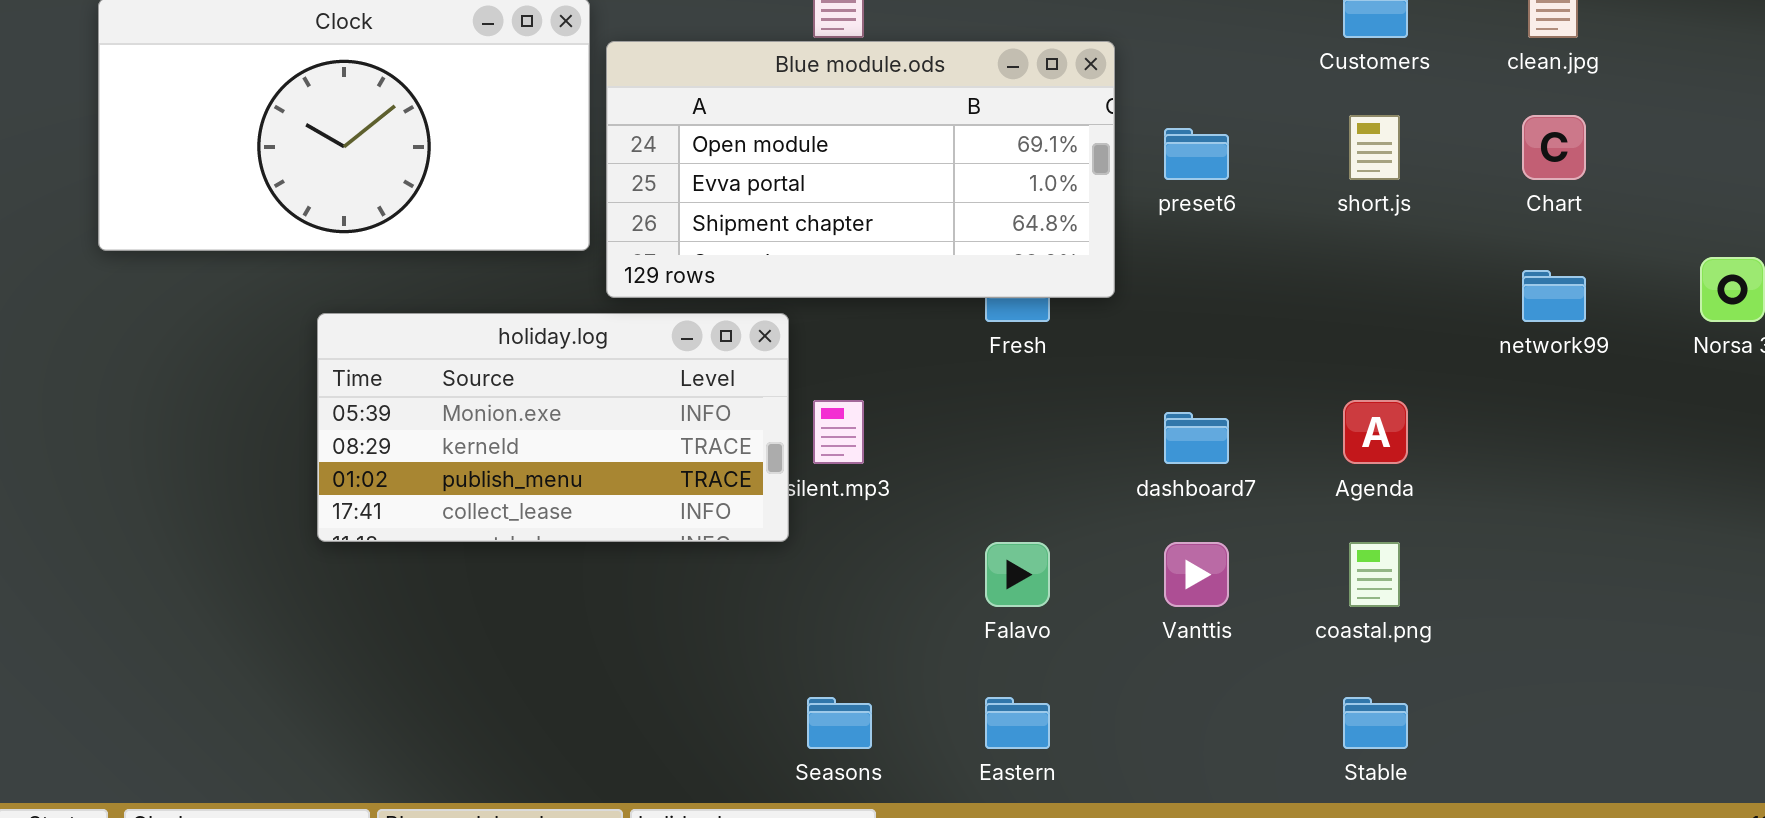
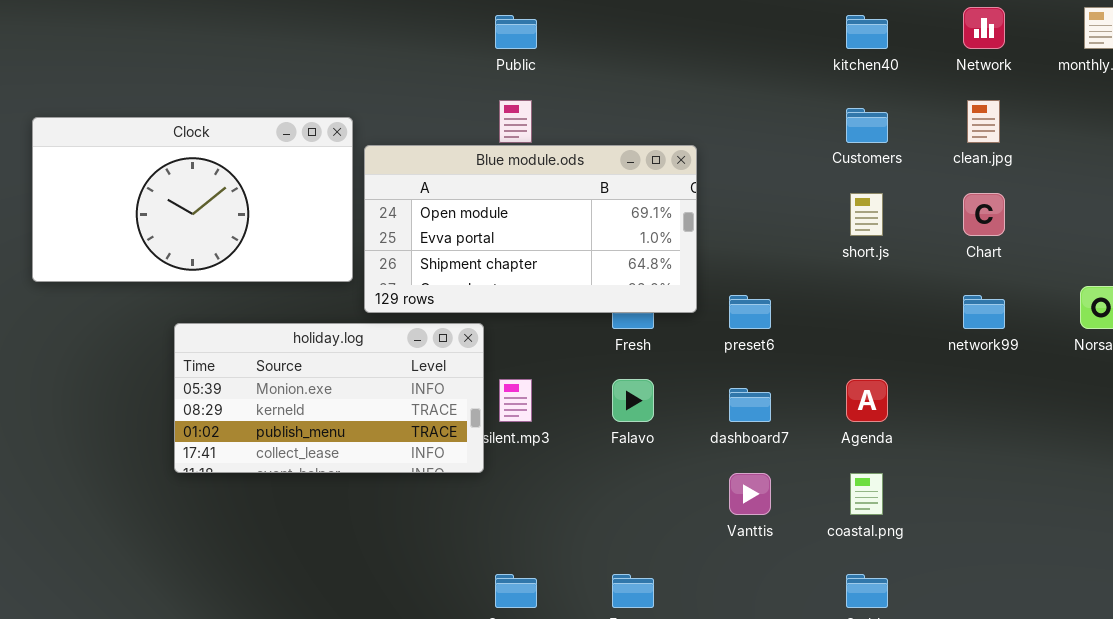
preset6: [1164,128,1229,180] -> [729,295,771,329], moved
Falavo: [985,542,1050,607] -> [612,379,654,422], moved

